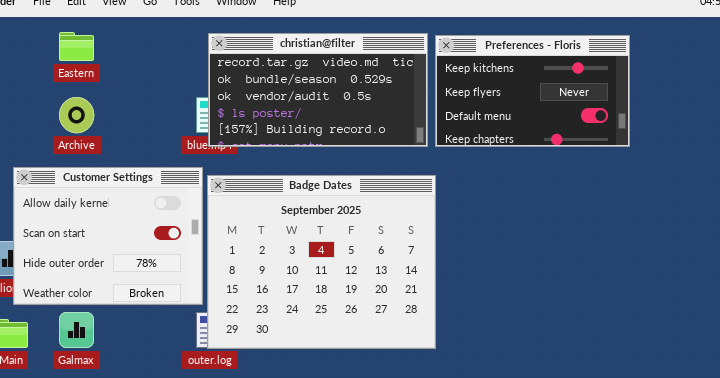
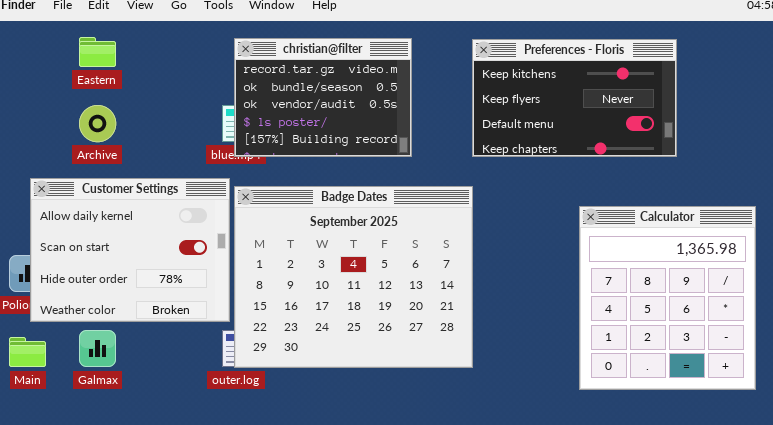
christian@filter: [208,33,428,147] -> [234,38,412,157], resized
Calculator: none -> [579,206,756,390], opened

